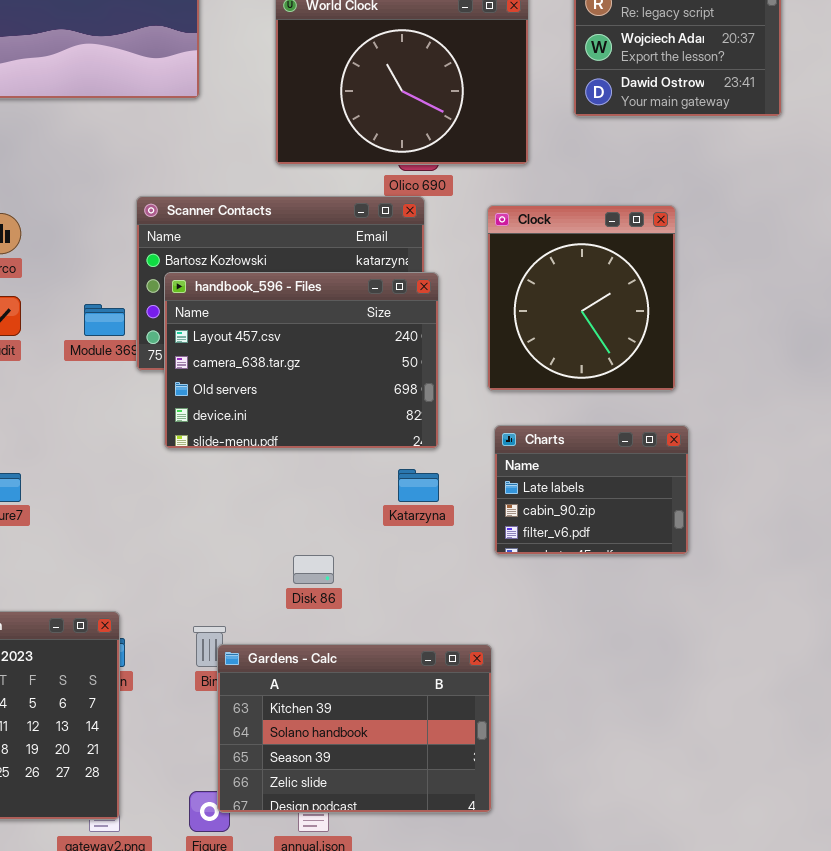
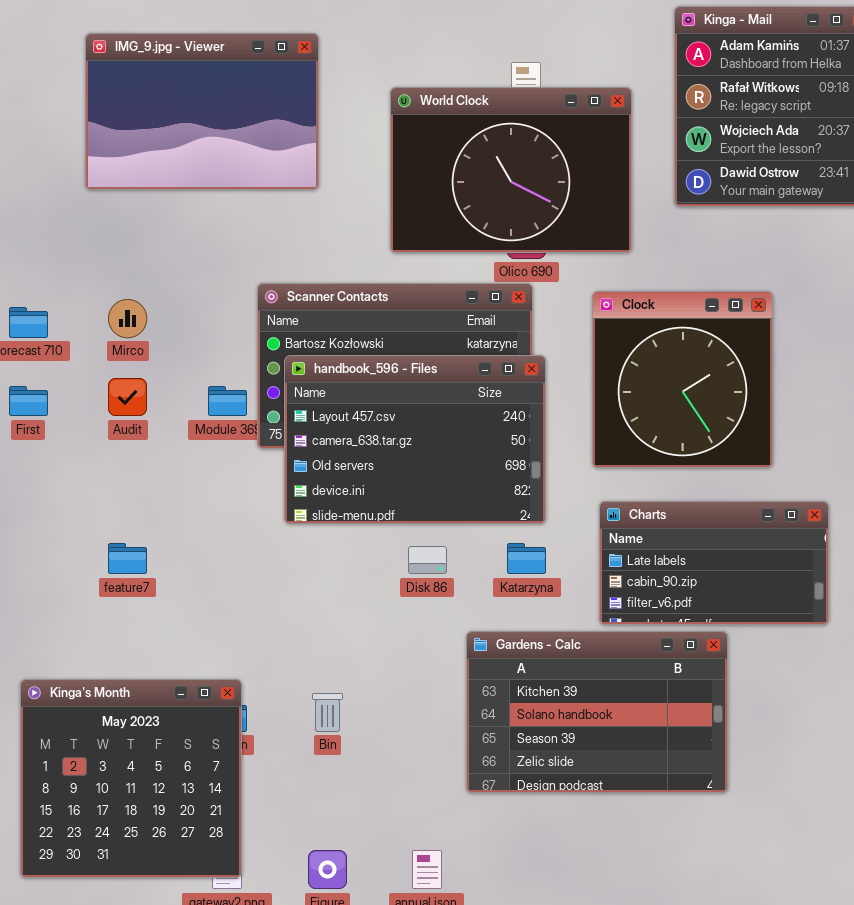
Charts: [494,425,689,555] -> [599,501,829,625], resized
Disk 86: [293,555,334,584] -> [408,546,447,574], moved
Gardens - Calc: [217,644,492,813] -> [466,631,728,793], moved

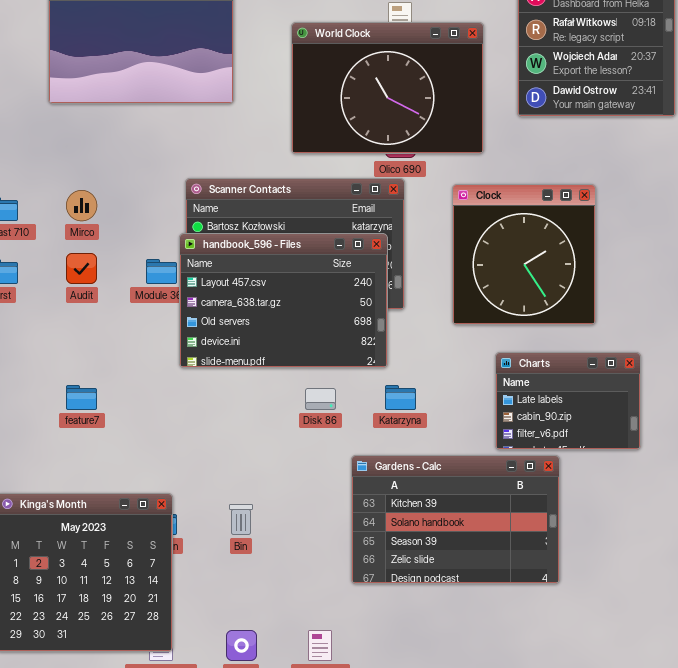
handbook_596 - Files: [284,355,546,524] -> [179,233,388,368], moved
Charts: [599,501,829,625] -> [495,352,641,450], resized

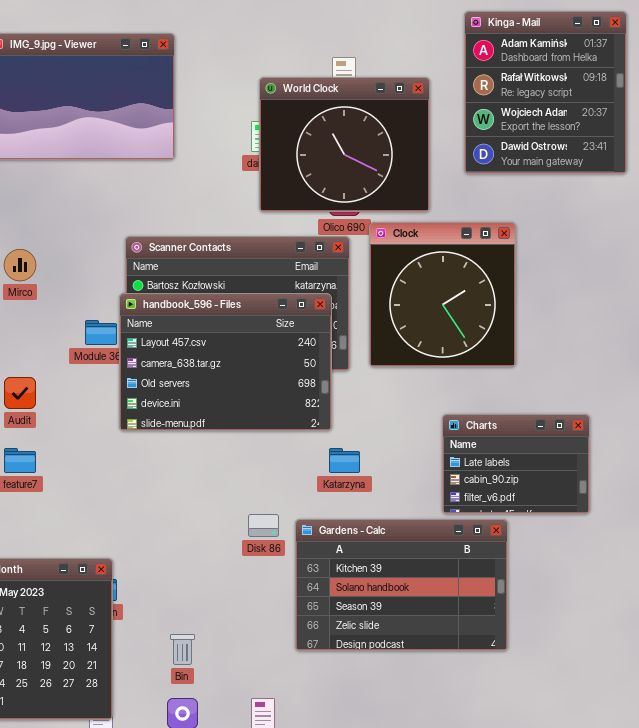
World Clock: [291,22,484,154] -> [259,77,430,212], resized
Clock: [452,184,596,325] -> [369,222,516,367], moved
Audit: [66,253,97,284] -> [4,377,36,409], moved
Disk 86: [305,388,336,410] -> [248,514,279,537], moved
Bin: [229,504,253,535] -> [170,634,195,665], moved

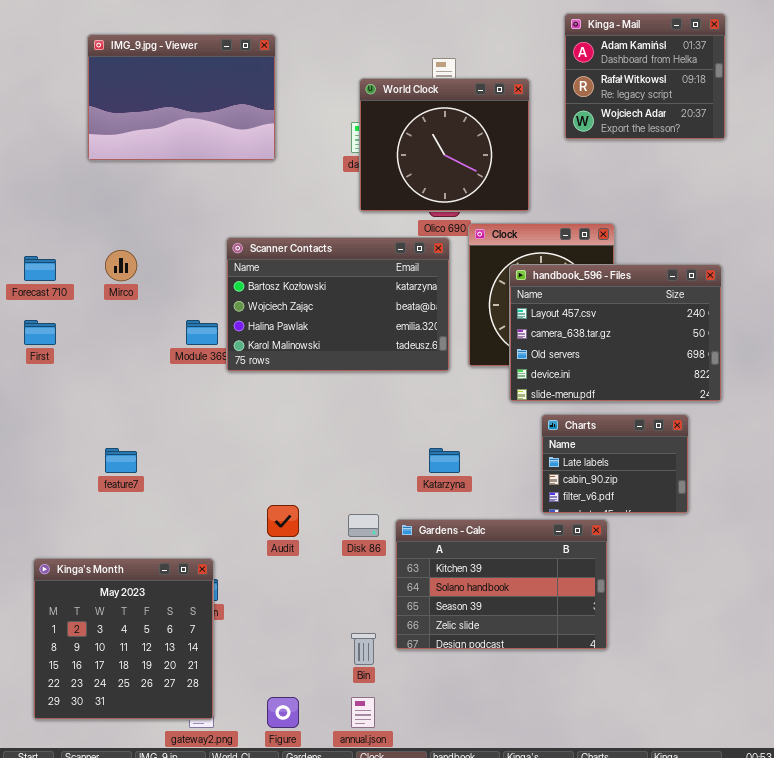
Kinga - Mail: [464,11,627,174] -> [564,13,726,140], resized
handbook_596 - Files: [119,293,332,431] -> [509,264,722,402], moved
Audit: [4,377,36,409] -> [267,505,299,537], moved
Bin: [170,634,195,665] -> [351,633,376,665], moved

